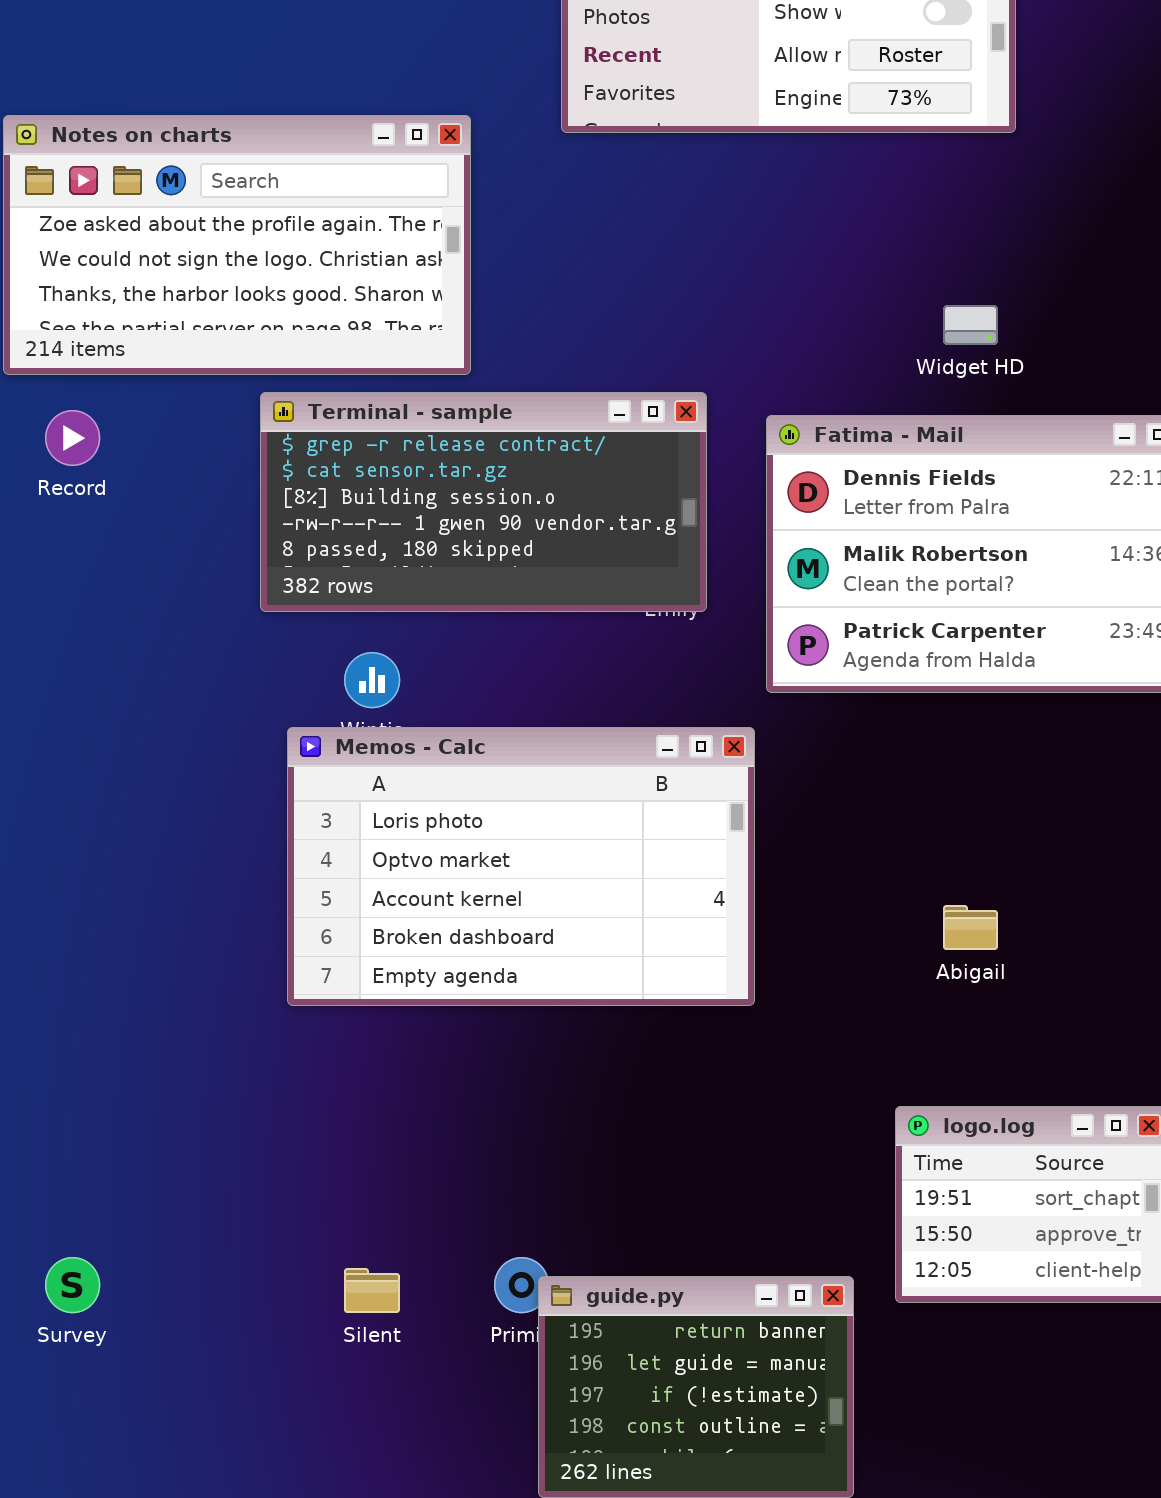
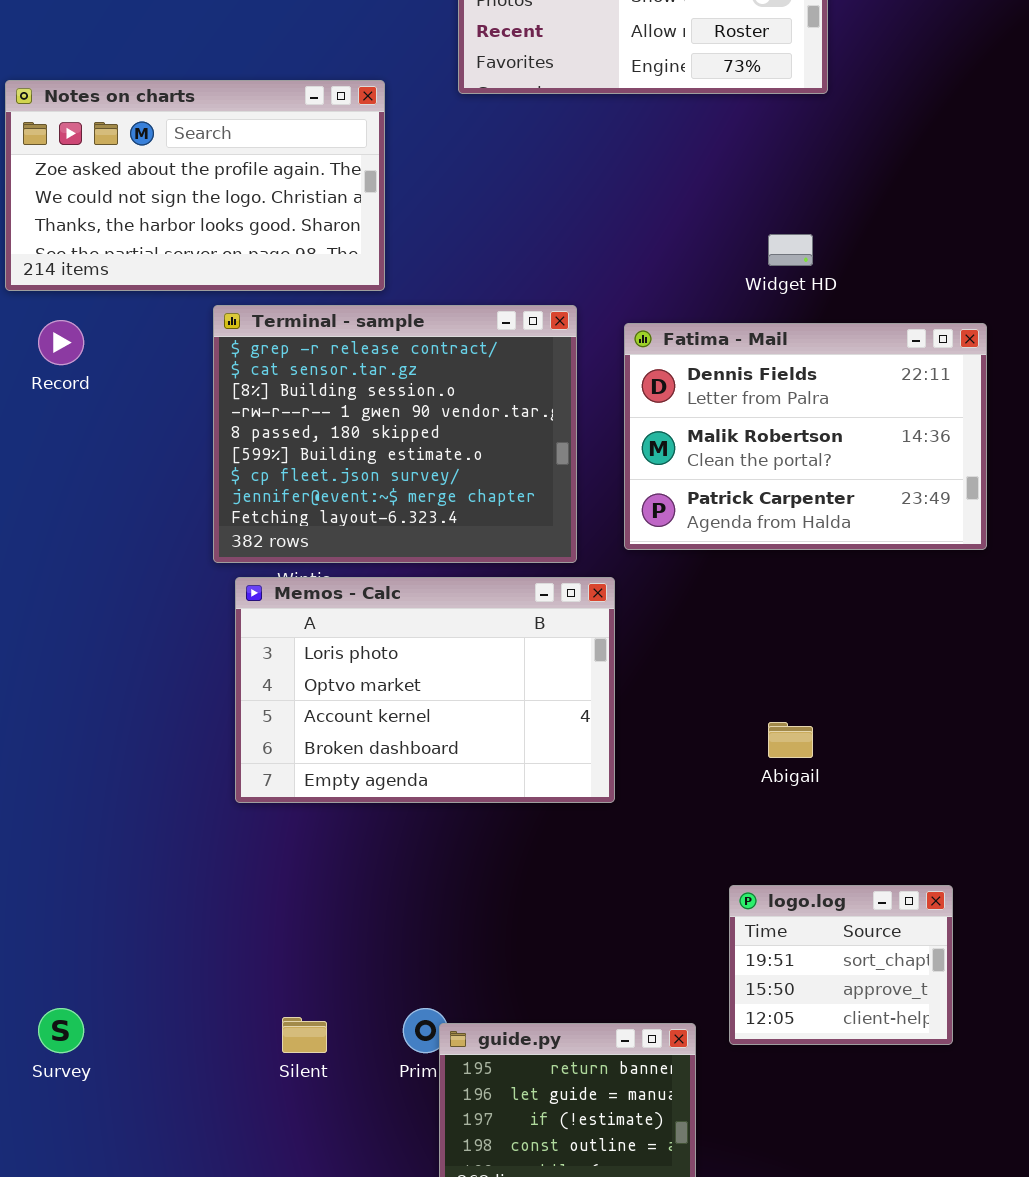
Terminal - sample: [260,392,707,612] -> [213,305,577,563], resized

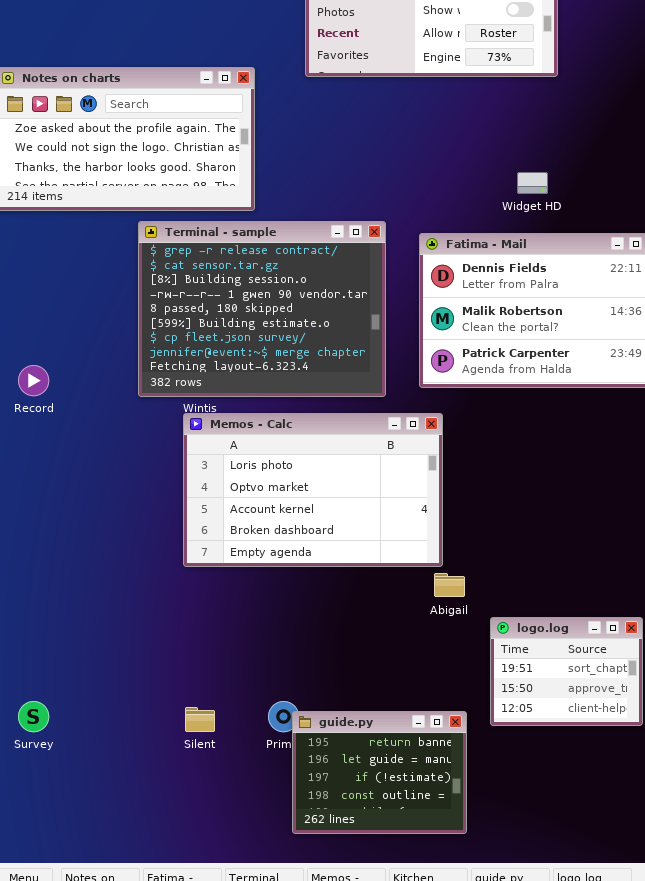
Record: [38,320,84,365] -> [18,365,49,396], moved
Memos - Calc: [235,577,615,803] -> [183,413,443,567], moved
Abigail: [768,722,813,758] -> [434,573,465,597], moved

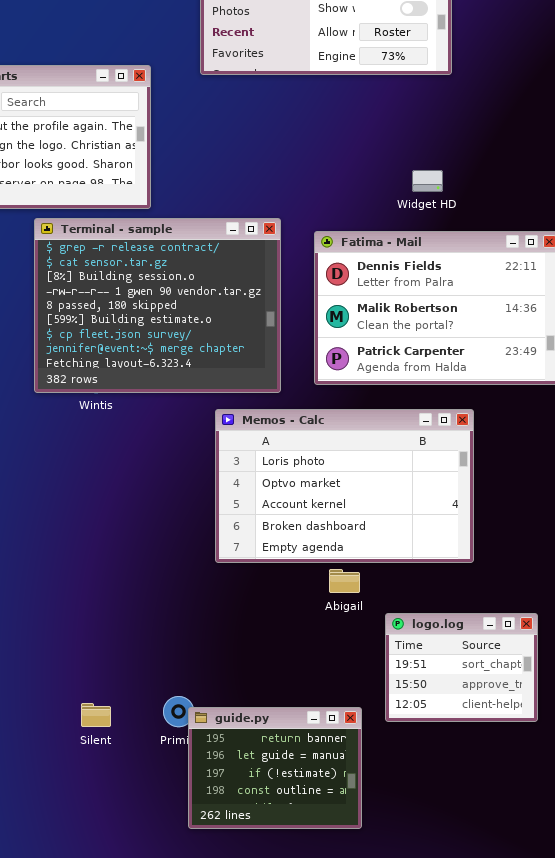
Memos - Calc: [183,413,443,567] -> [215,409,474,563], moved

